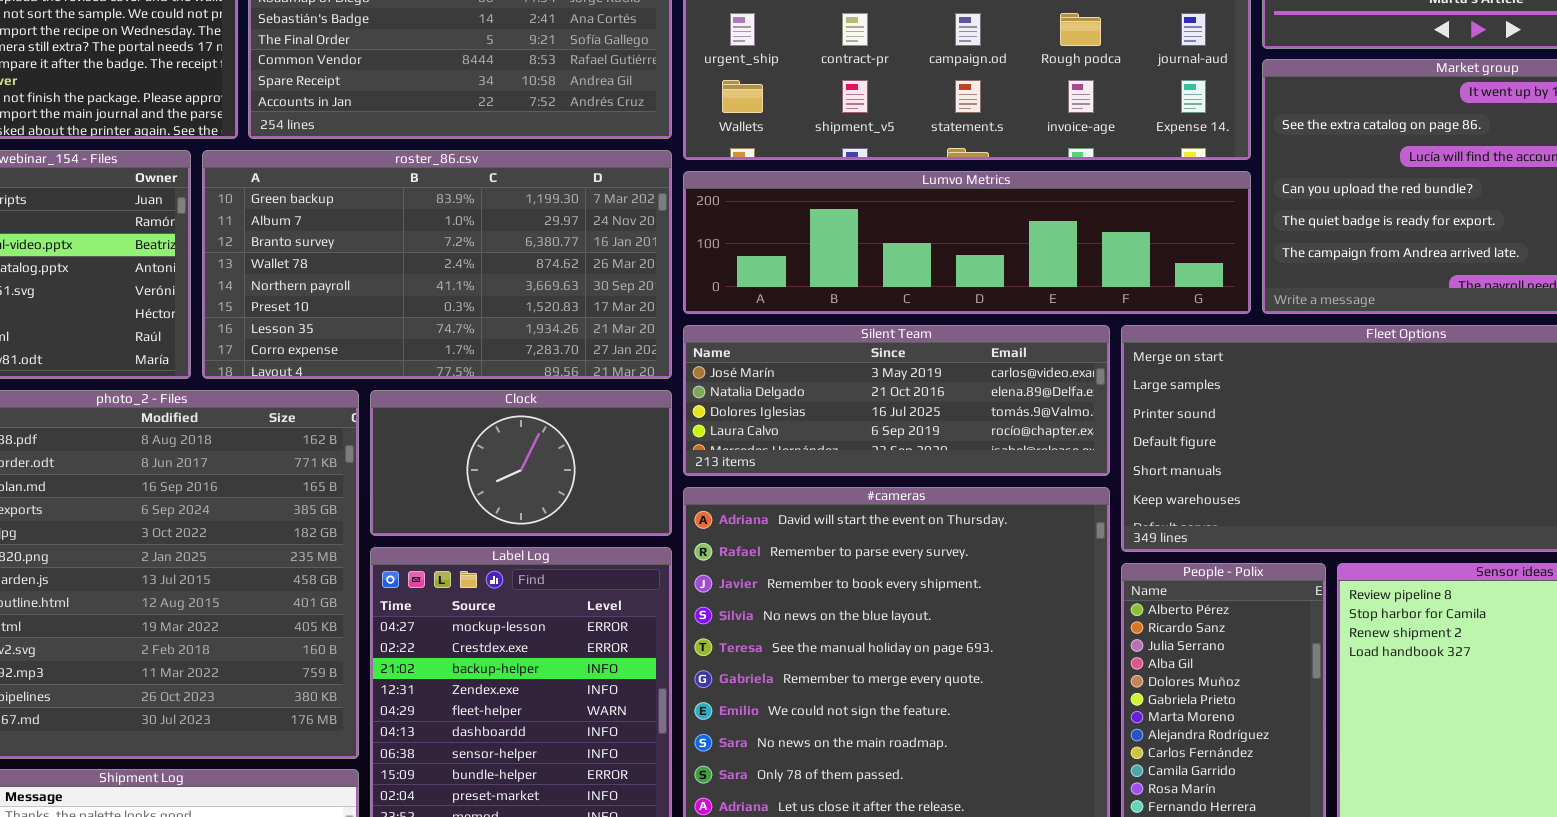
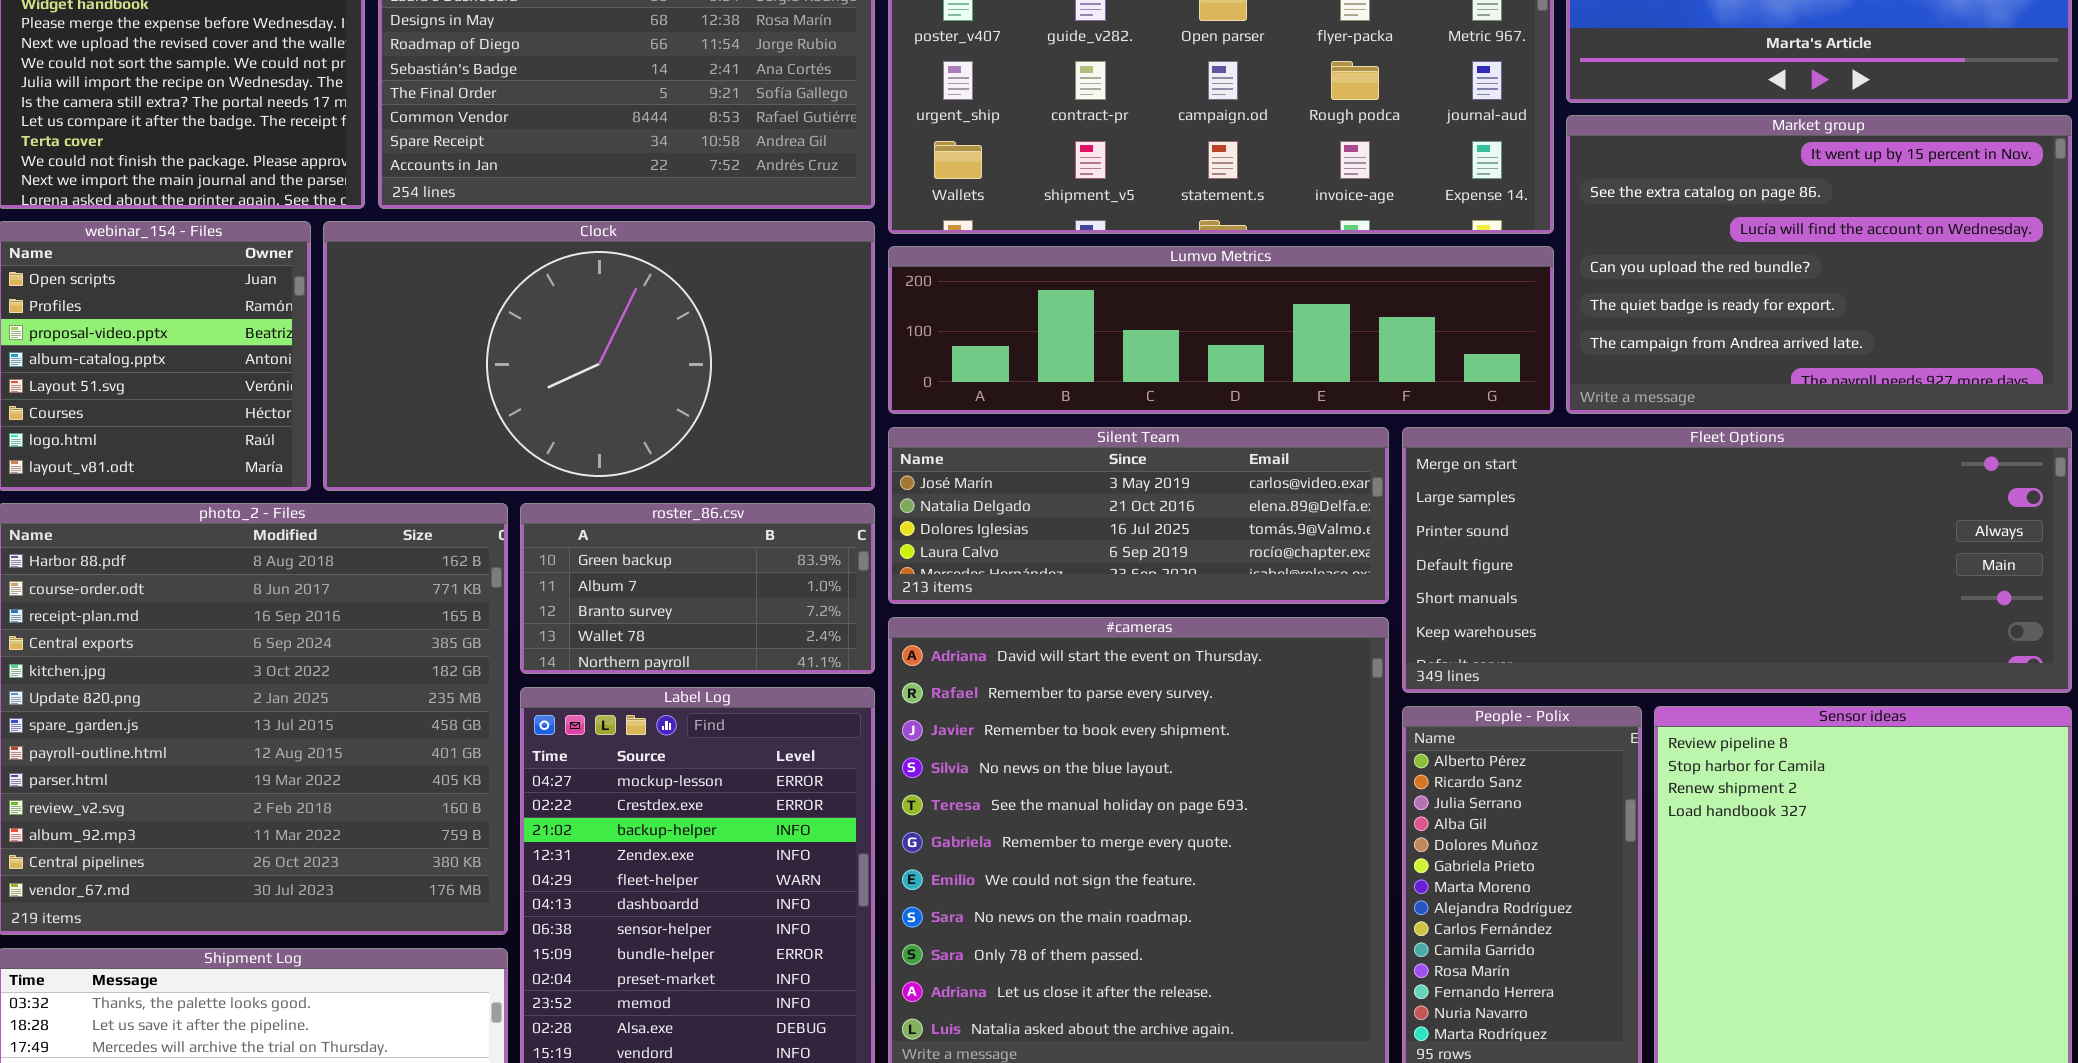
roster_86.csv: [202,150,672,379] -> [520,503,875,674], moved, resized
Clock: [370,390,672,536] -> [323,221,875,491], moved, resized

